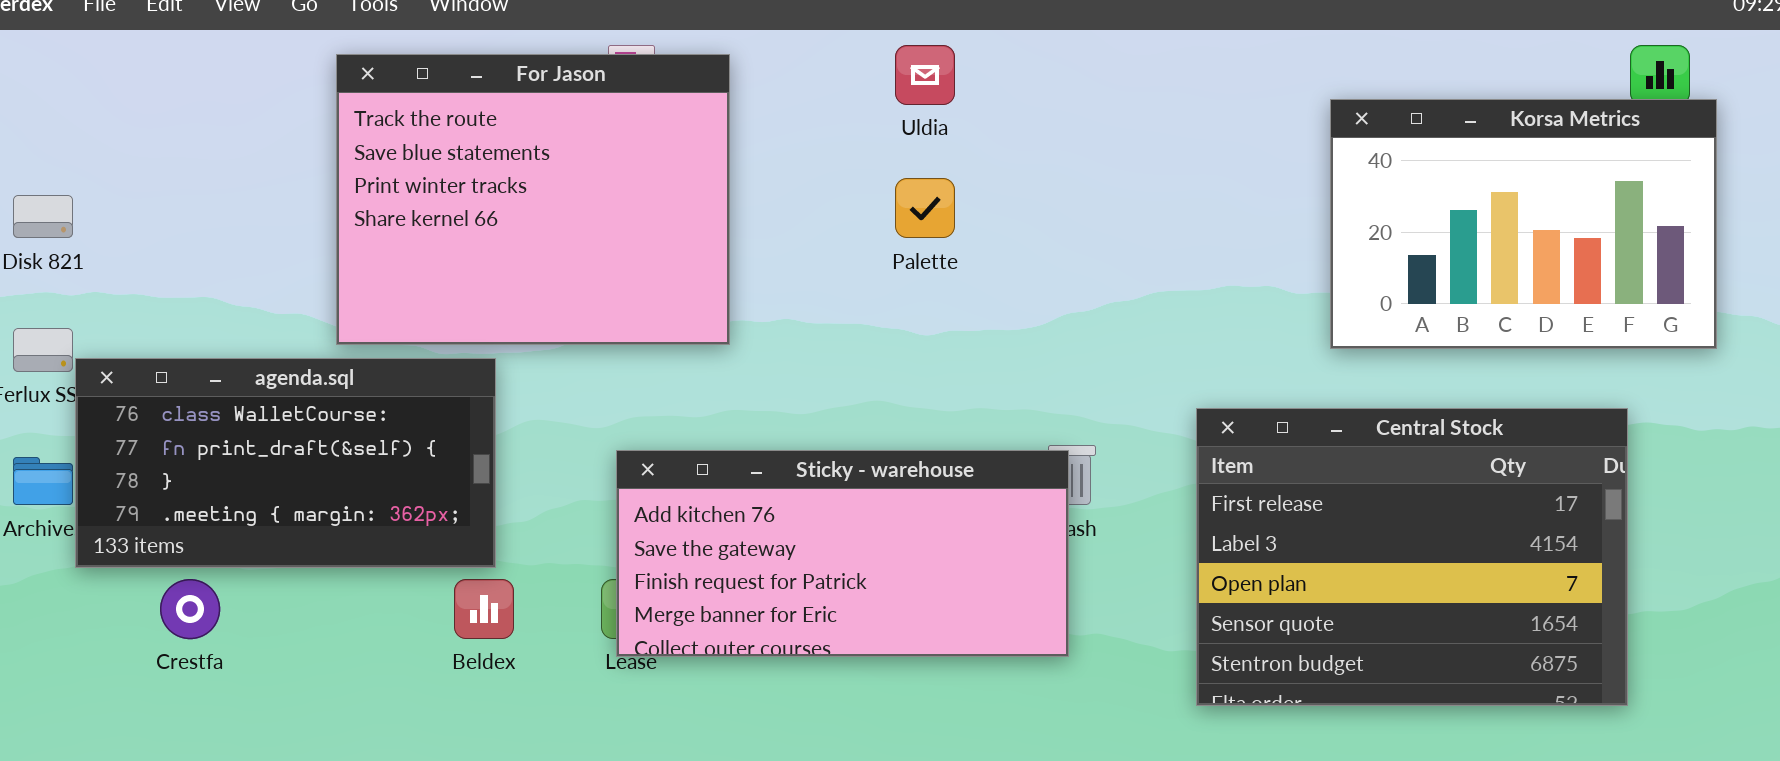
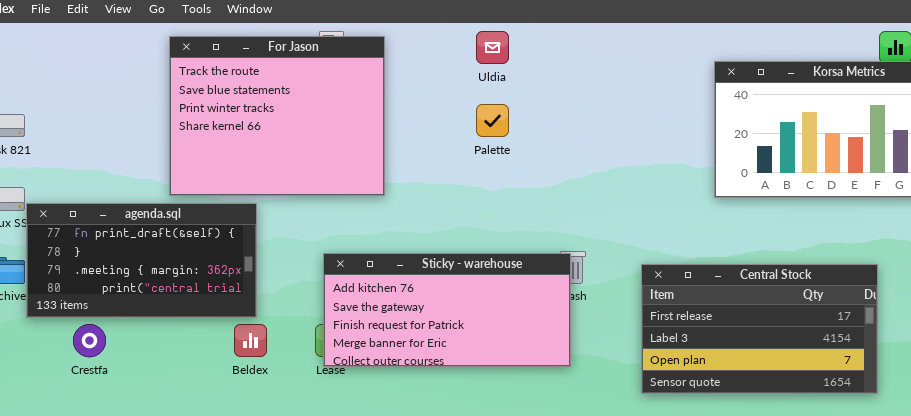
agenda.sql: [75,358,496,568] -> [26,203,257,318], scrolled down 1 row
Central Stock: [1196,408,1628,706] -> [641,264,878,394], resized

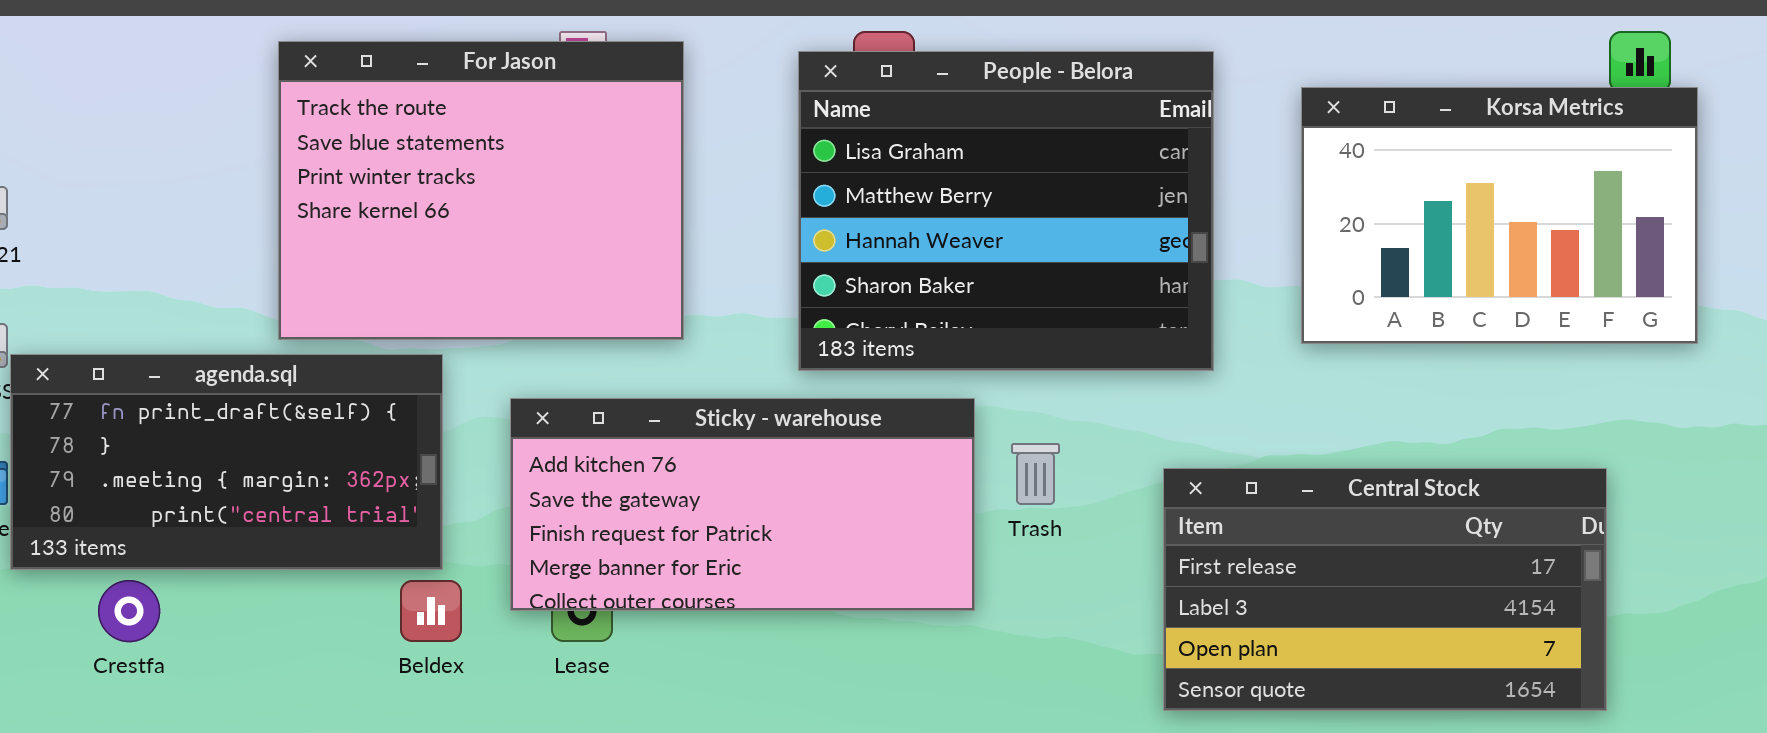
People - Belora: none -> [798,51,1214,371], opened
Sticky - warehouse: [323,253,571,367] -> [510,398,975,611], moved

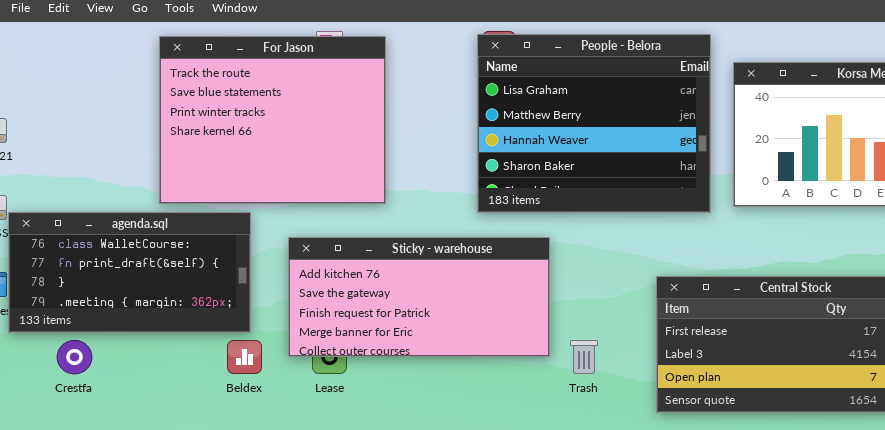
People - Belora: [798,51,1214,371] -> [477,34,711,213], moved
agenda.sql: [10,354,443,570] -> [8,212,251,333], scrolled up 1 row
Trash: [1011,443,1060,505] -> [570,340,598,374], moved

